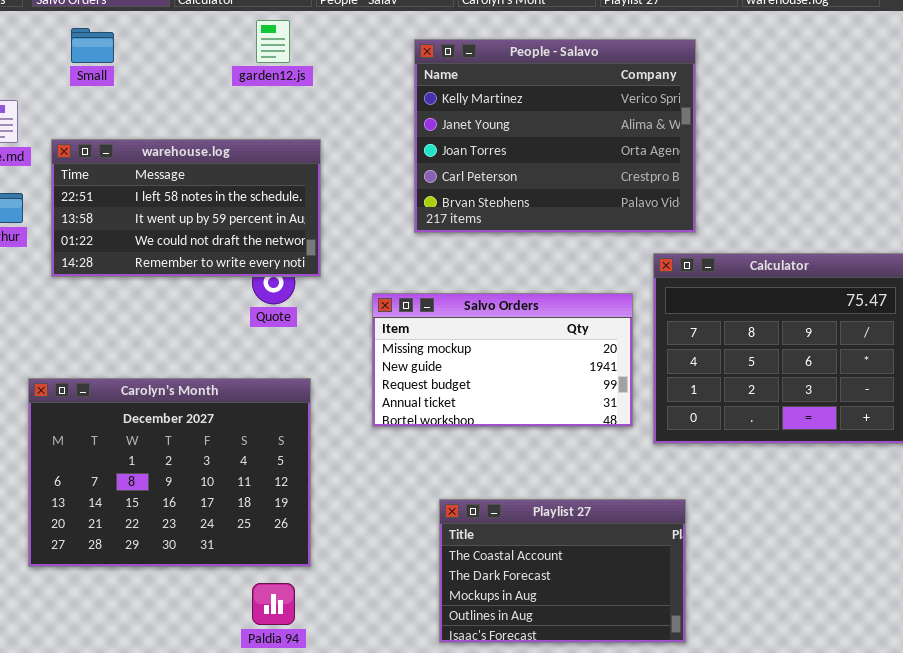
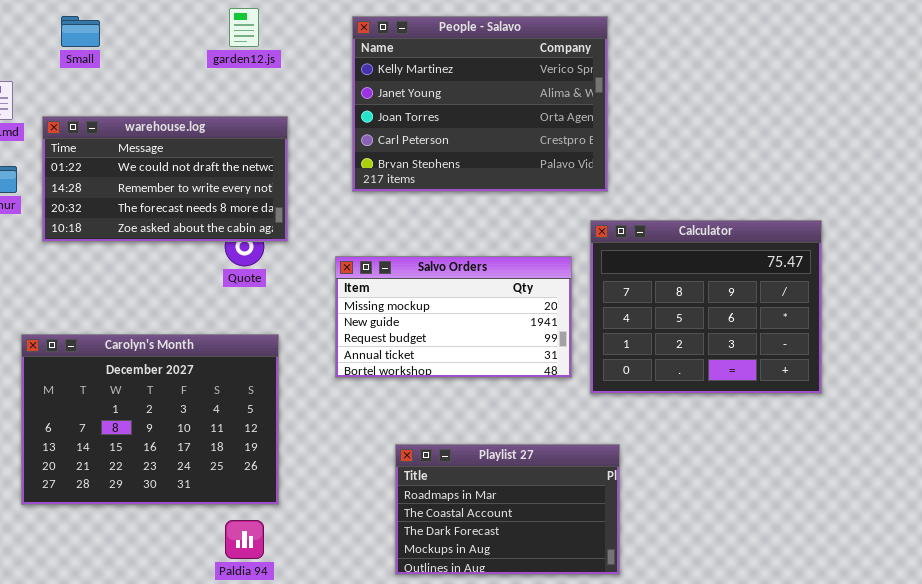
People - Salavo: [414,39,696,233] -> [352,16,608,192], moved
warehouse.log: [51,139,321,277] -> [42,116,288,242], scrolled down 2 rows
Playlist 27: [439,499,686,643] -> [395,444,620,575], scrolled up 1 row

